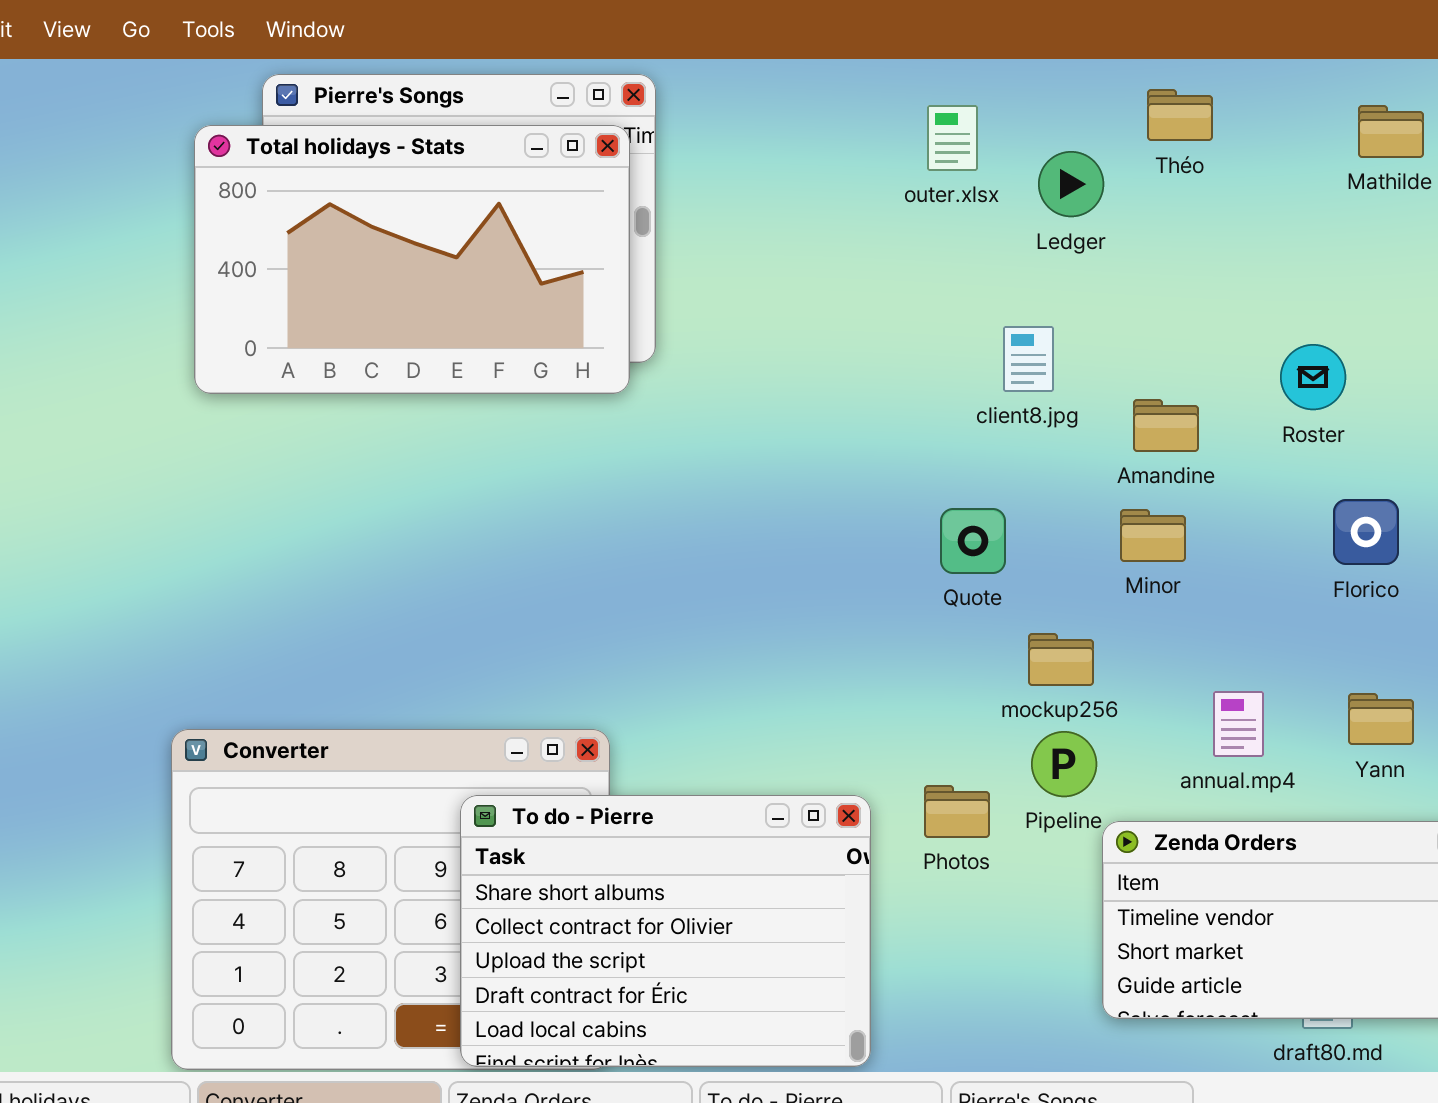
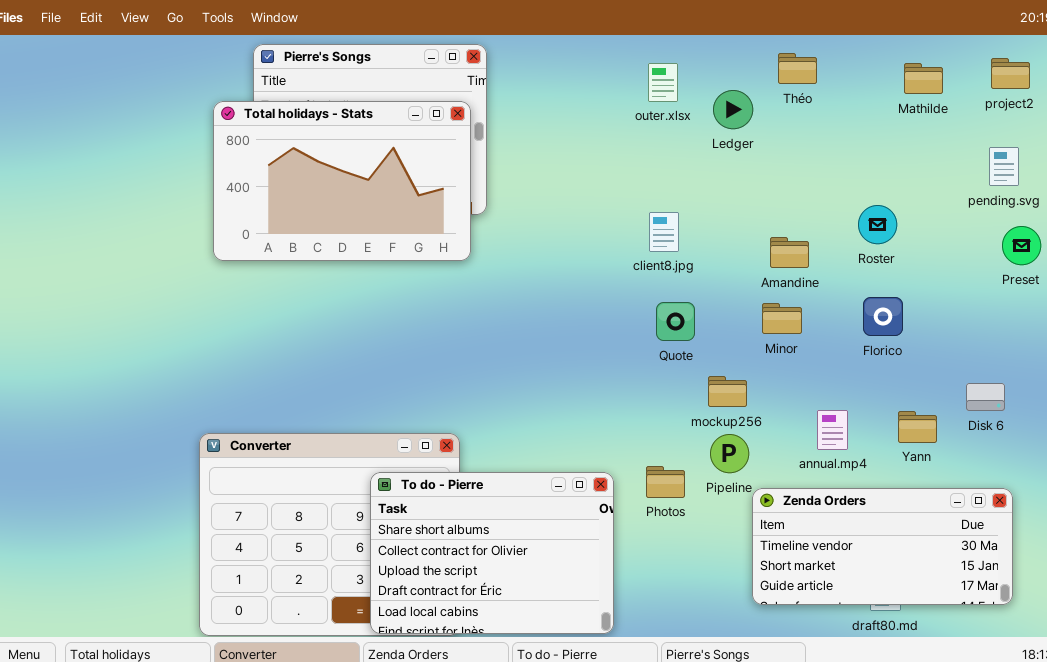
Total holidays - Stats: [194,125,630,394] -> [213,101,471,261], moved
client8.jpg: [1003,326,1054,392] -> [649,212,679,252], moved
Florico: [1333,499,1399,565] -> [863,297,903,336], moved

